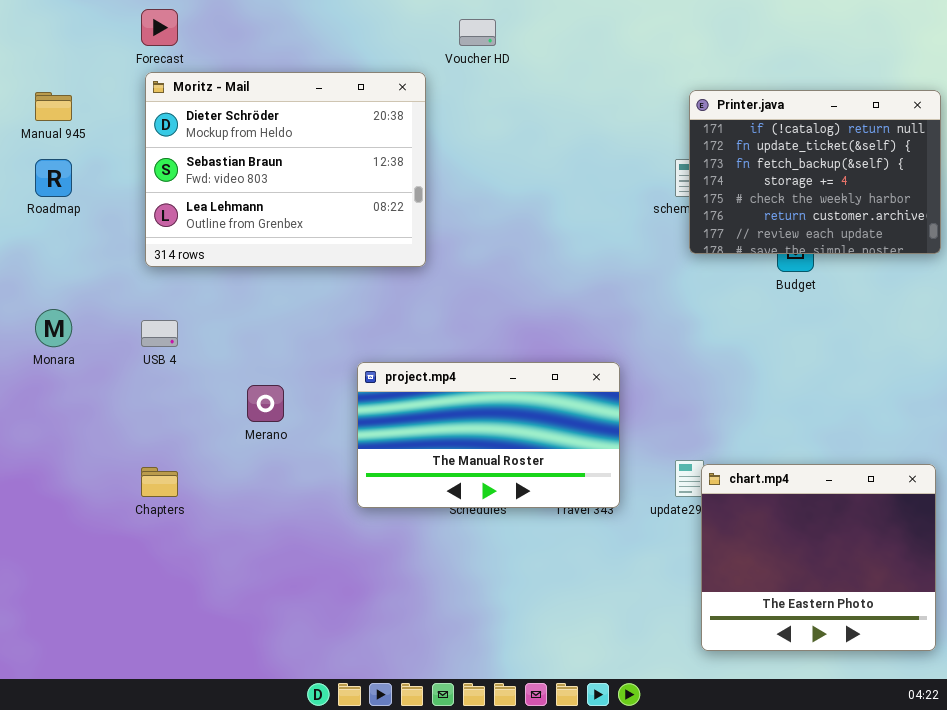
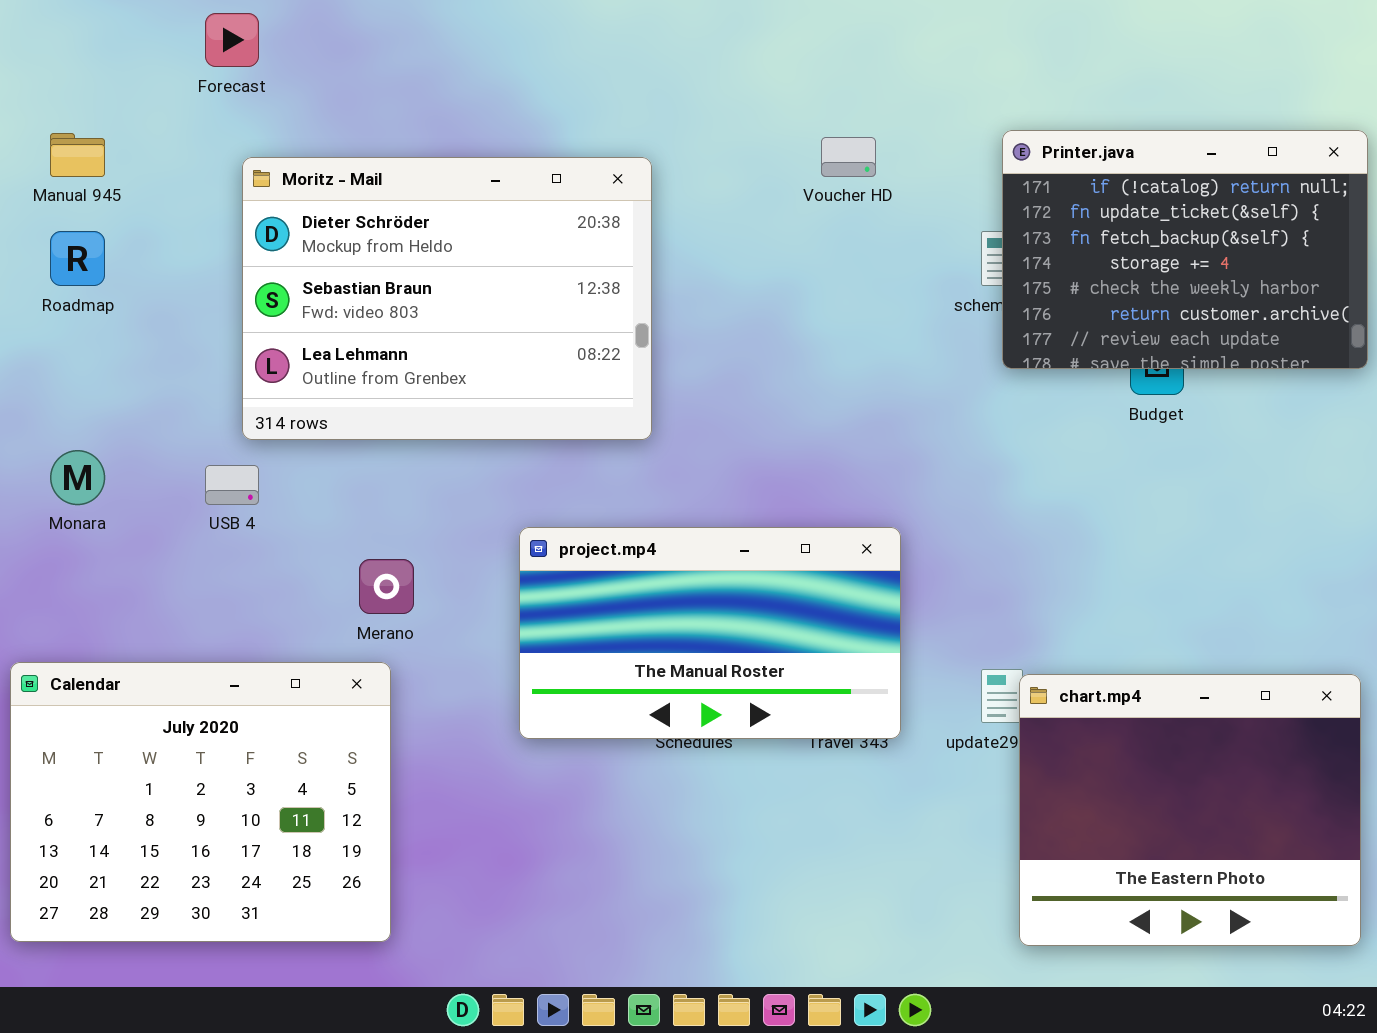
Voucher HD: [459,19,496,46] -> [821,137,876,177], moved
Moritz - Mail: [145,72,426,267] -> [242,157,652,440], moved
Calendar: none -> [10,662,391,942], opened

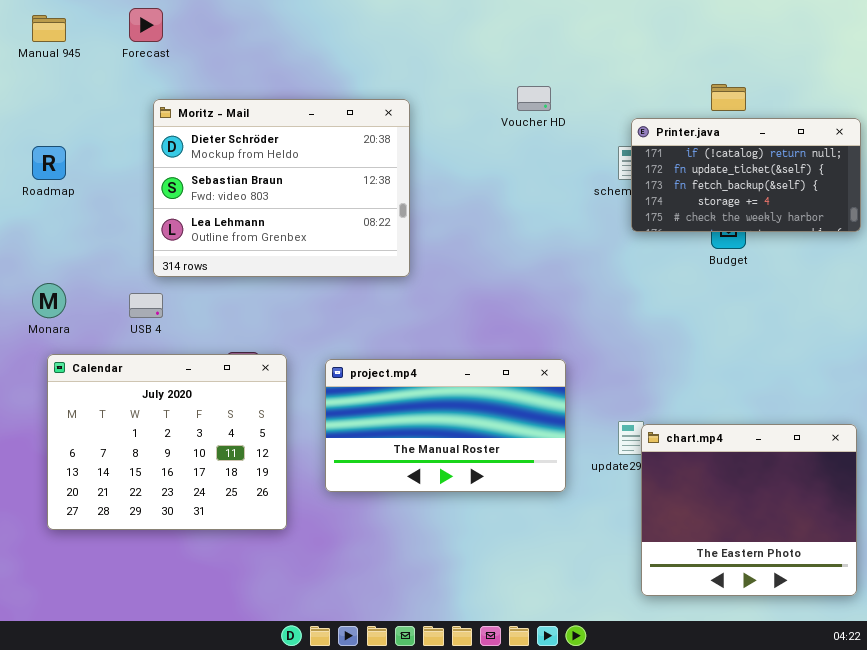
Printer.java: [1002,130,1368,369] -> [631,118,861,232], resized
Manual 945: [50,133,105,177] -> [32,15,66,42], moved
project.mp4: [519,527,901,739] -> [325,359,566,492], moved
Calendar: [10,662,391,942] -> [47,354,287,530], moved

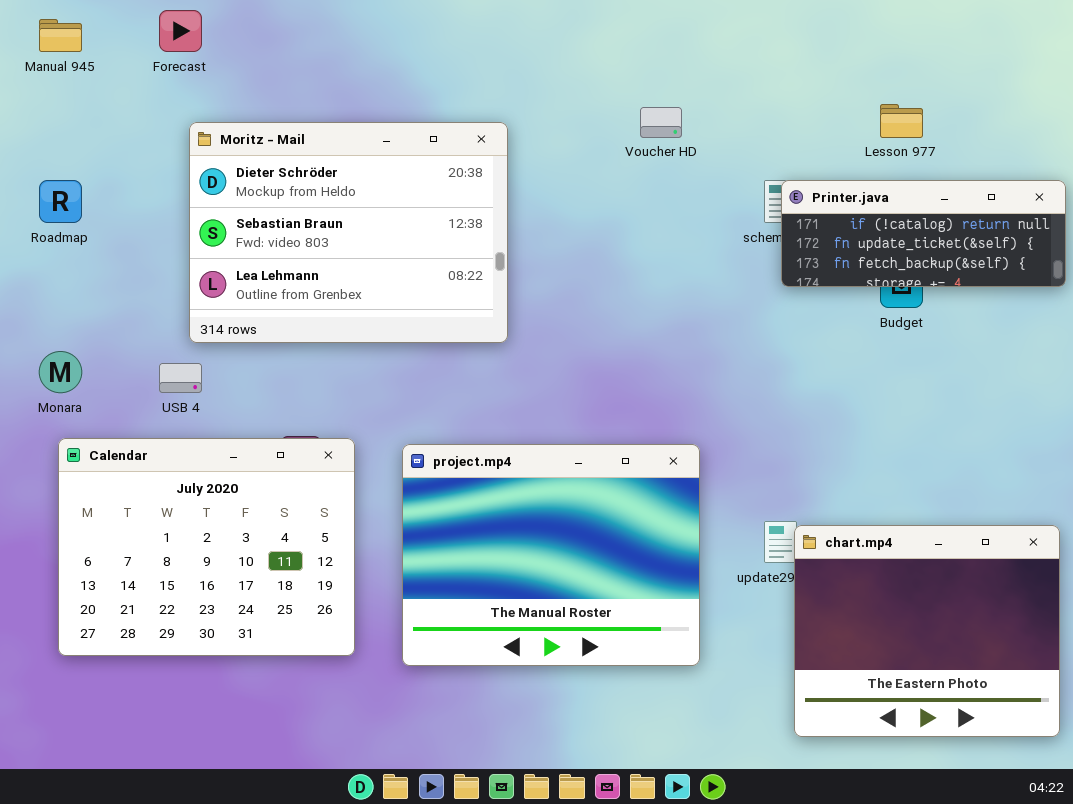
Printer.java: [631,118,861,232] -> [781,180,1066,287], resized
project.mp4: [325,359,566,492] -> [402,444,700,666], resized

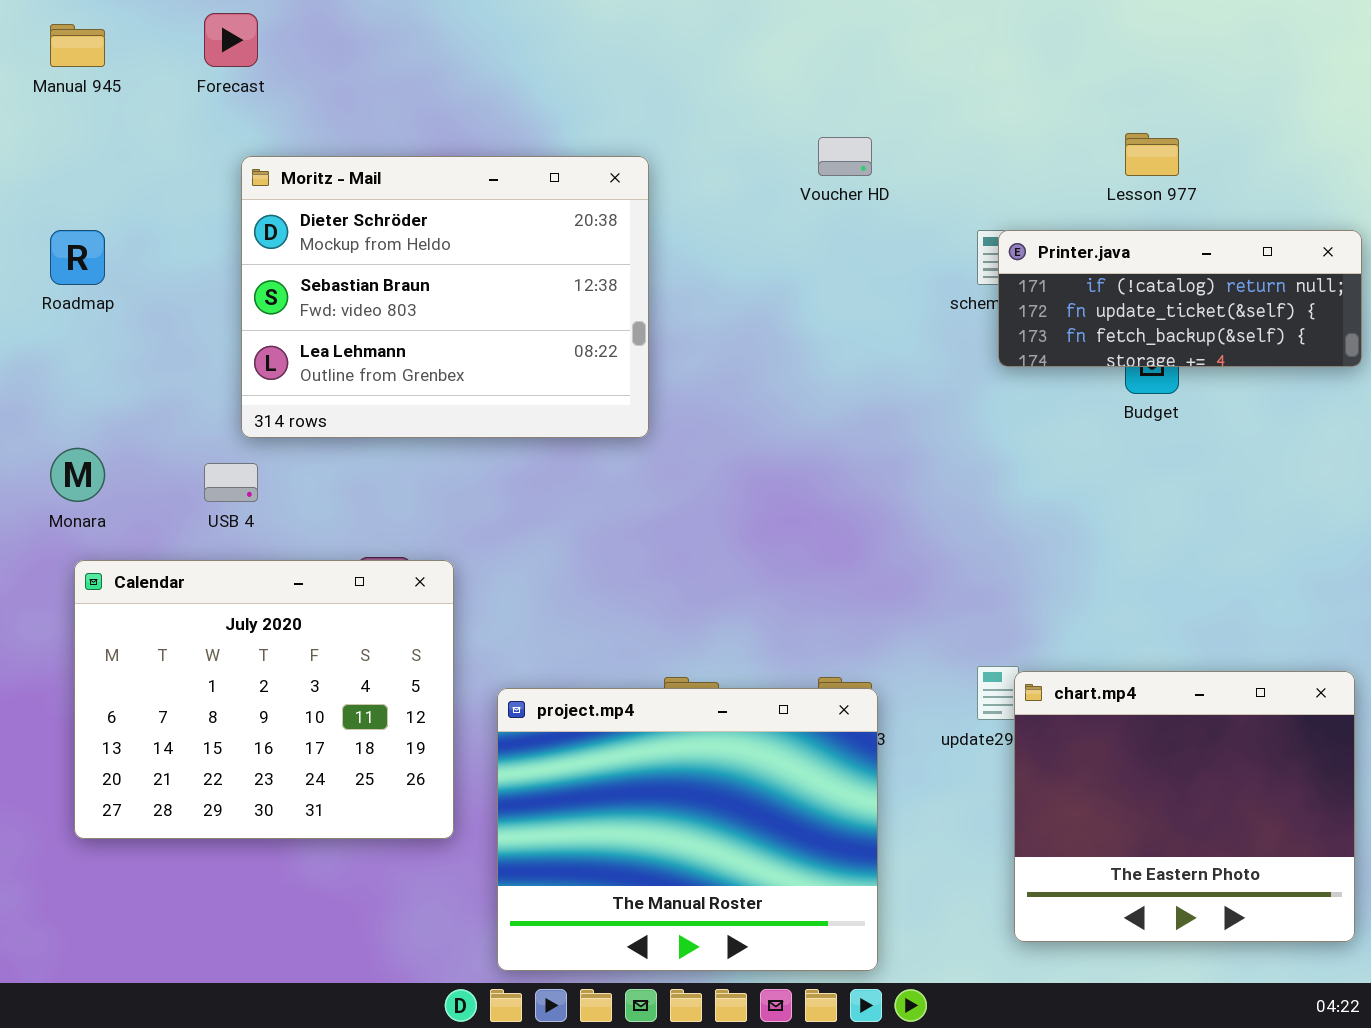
project.mp4: [402,444,700,666] -> [497,688,878,971], moved

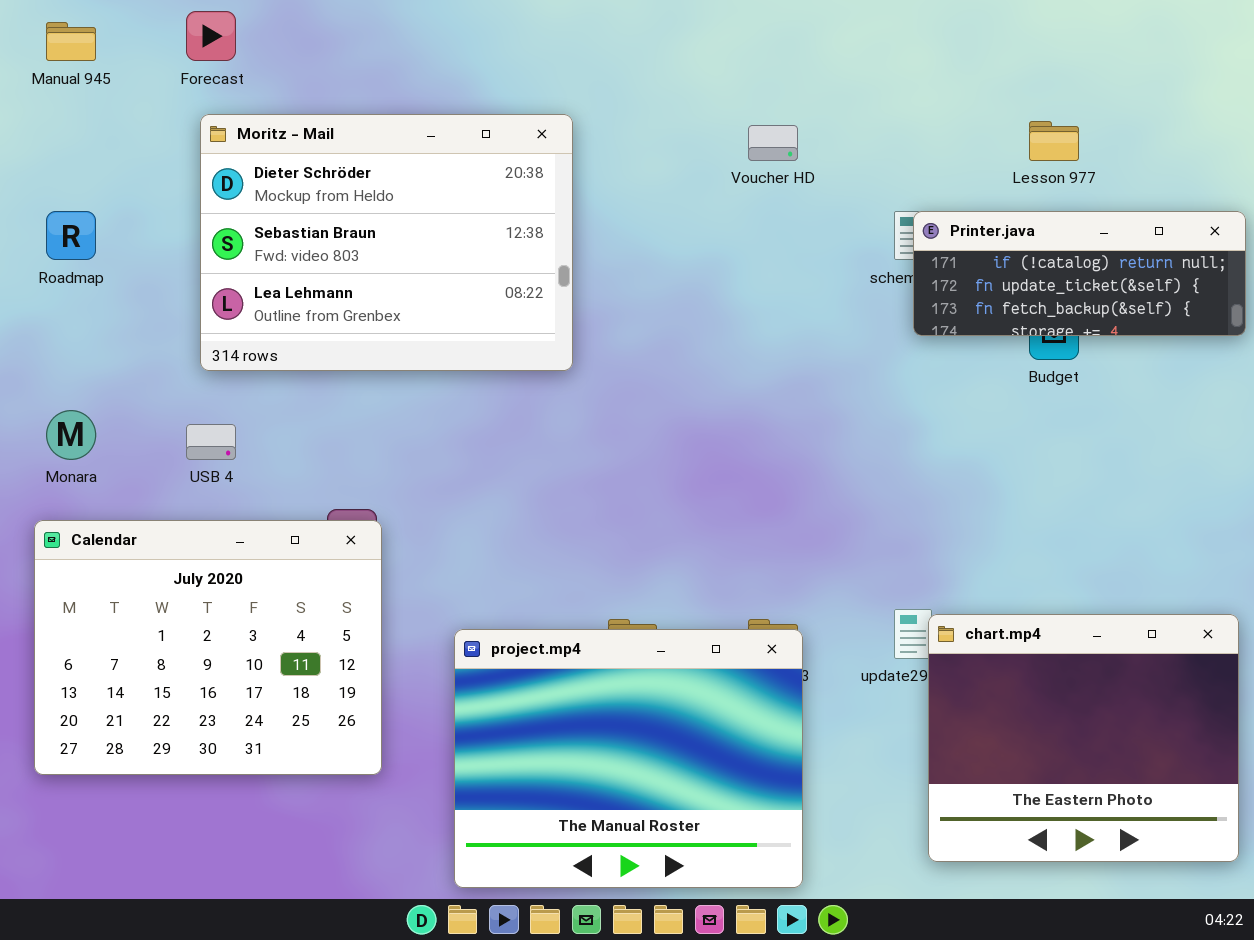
Moritz - Mail: [241,156,649,438] -> [200,114,573,371], moved
Calendar: [74,560,454,839] -> [34,520,382,775], moved

